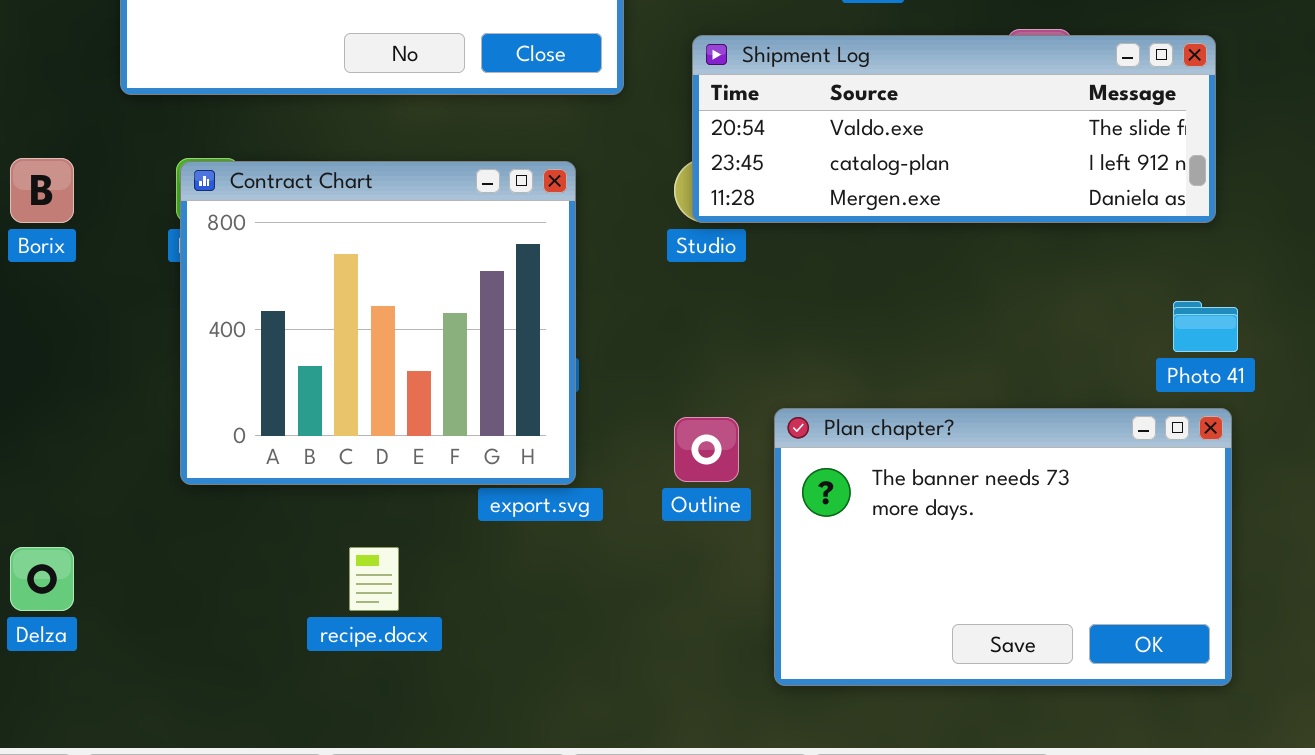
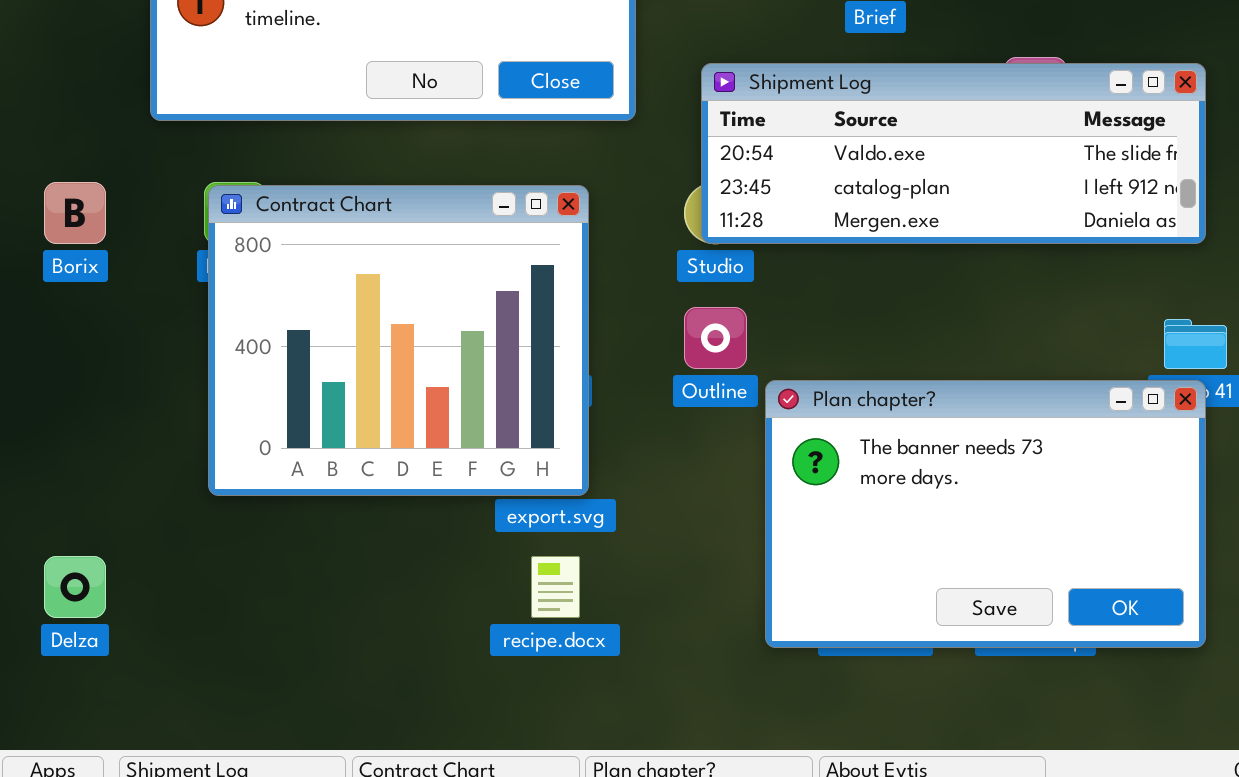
Plan chapter?: [774,408,1232,686] -> [765,380,1206,648], moved
Outline: [674,417,739,482] -> [684,307,747,369], moved
recipe.docx: [349,547,399,611] -> [531,556,580,618], moved

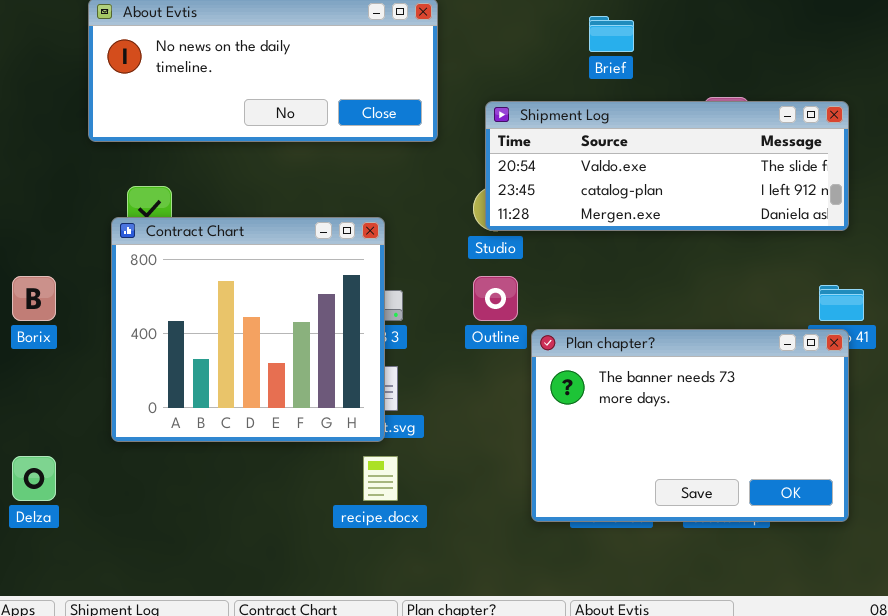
Borix: [44,182,106,244] -> [12,276,56,321], moved
Contract Chart: [208,185,589,496] -> [111,217,385,442], moved

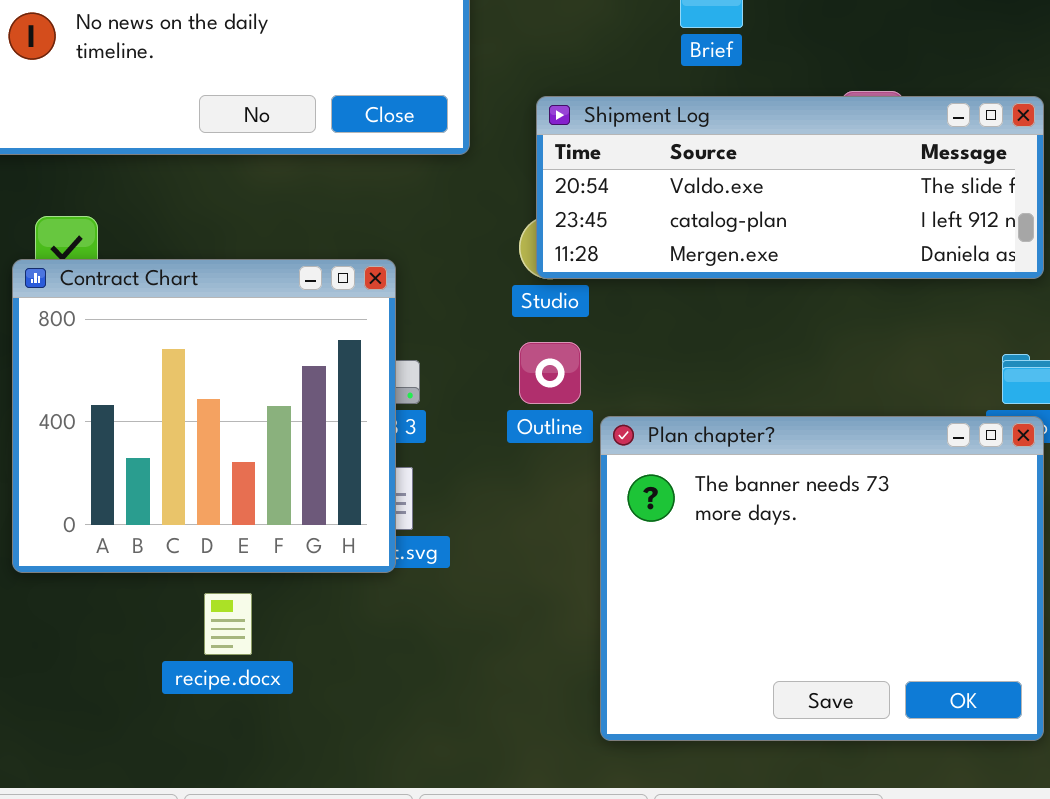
Plan chapter?: [531,329,849,522] -> [600,416,1044,741], resized
recipe.docx: [363,456,398,501] -> [204,593,252,655], moved

